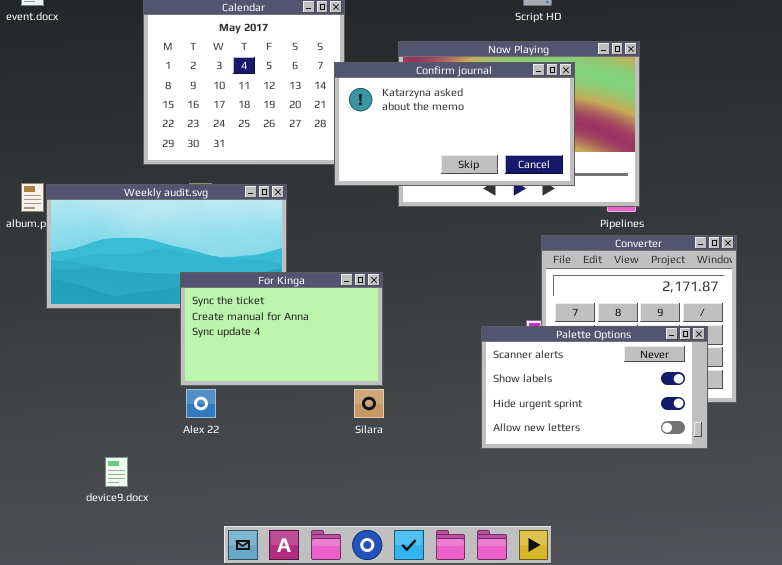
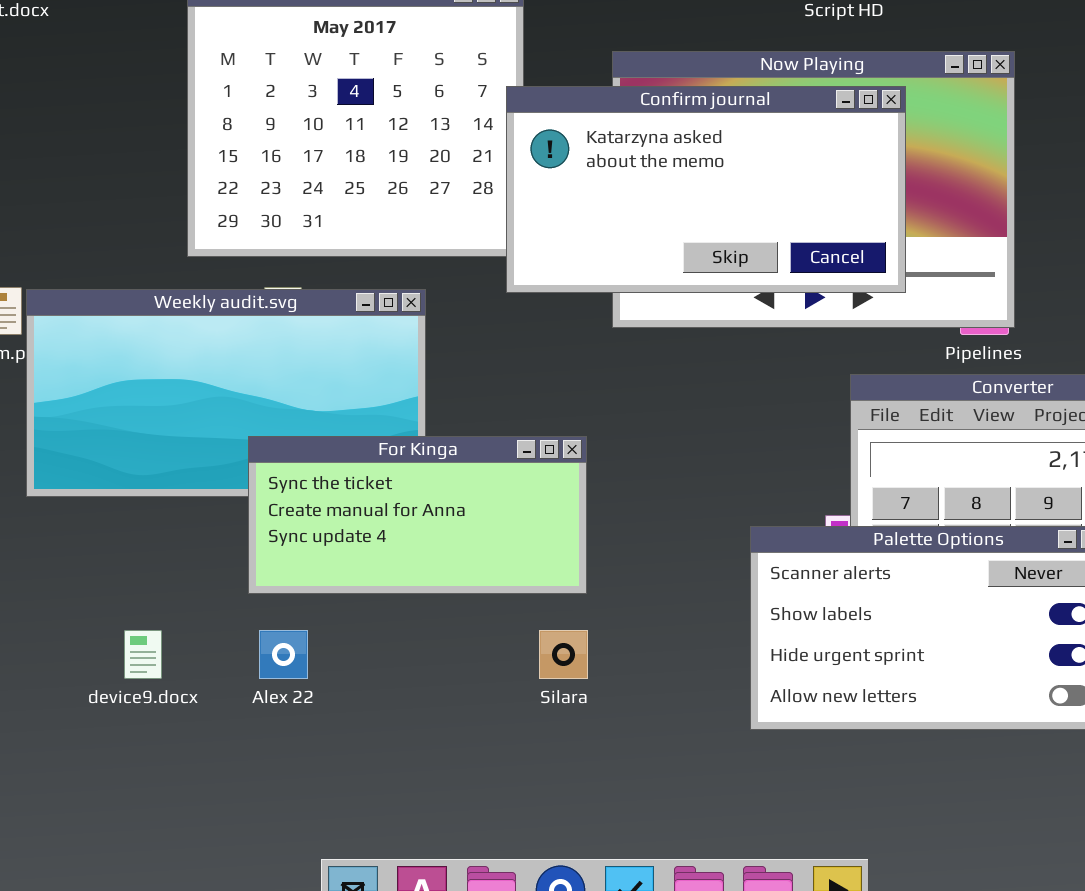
For Kinga: [180,272,383,386] -> [248,436,587,594], resized
device9.docx: [105,457,128,487] -> [124,630,162,679], moved

